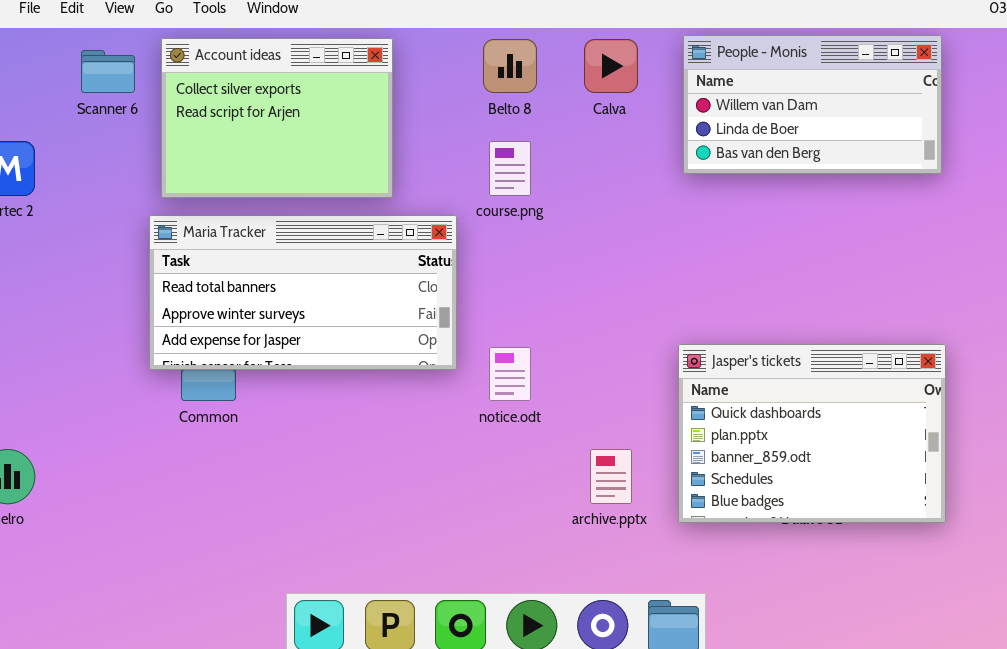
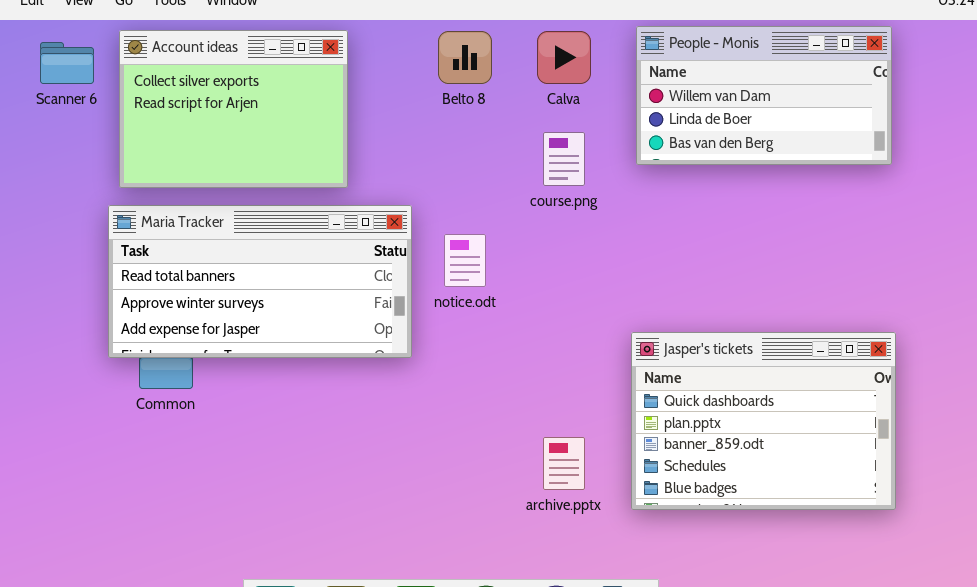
course.png: [489,141,531,196] -> [543,132,585,186], moved
notice.odt: [489,347,531,401] -> [444,234,486,287], moved

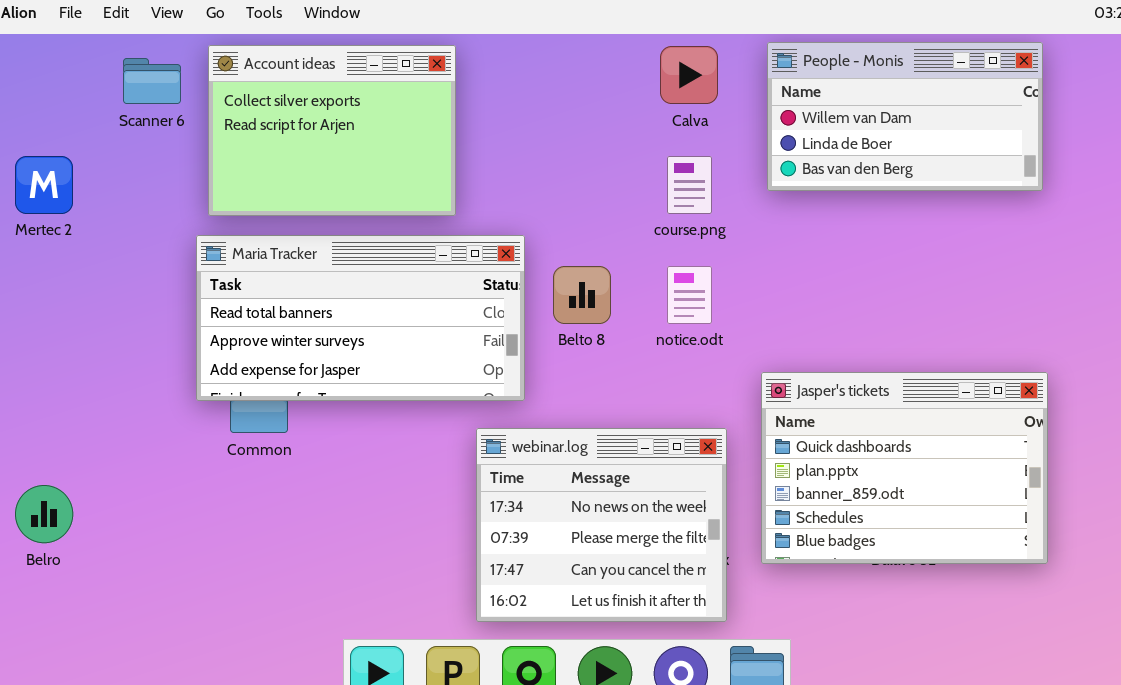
Belto 8: [438,31,492,84] -> [553,266,611,324], moved
notice.odt: [444,234,486,287] -> [667,266,712,324], moved
webinar.log: none -> [476,428,727,622], opened

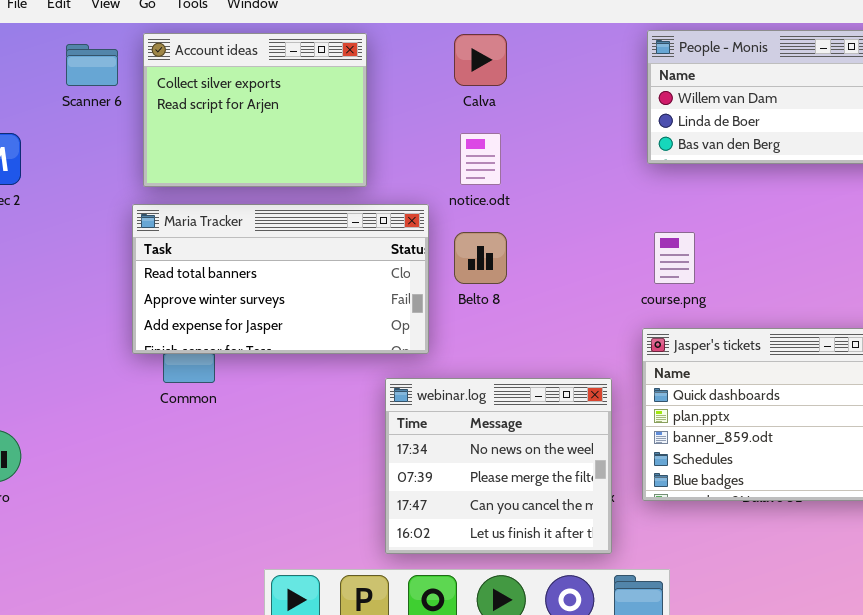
Calva: [660,46,718,104] -> [454,34,507,86], moved
course.png: [667,156,712,214] -> [654,232,695,284], moved
notice.odt: [667,266,712,324] -> [460,133,501,185], moved

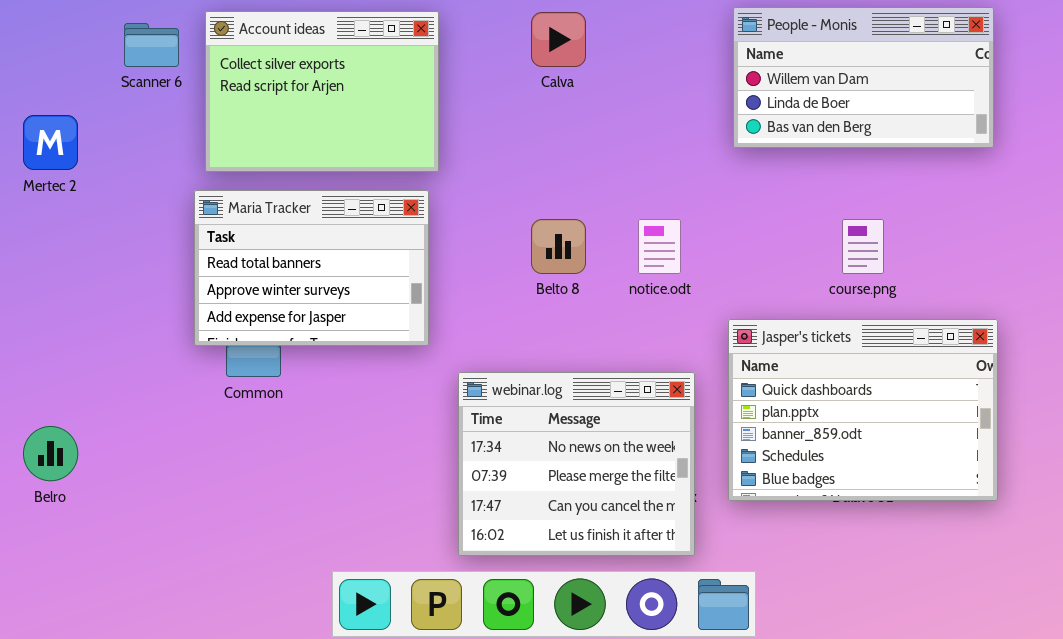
notice.odt: [460,133,501,185] -> [638,219,681,274], moved
Maria Tracker: [132,204,429,354] -> [194,190,429,346], resized
course.png: [654,232,695,284] -> [842,219,884,274], moved

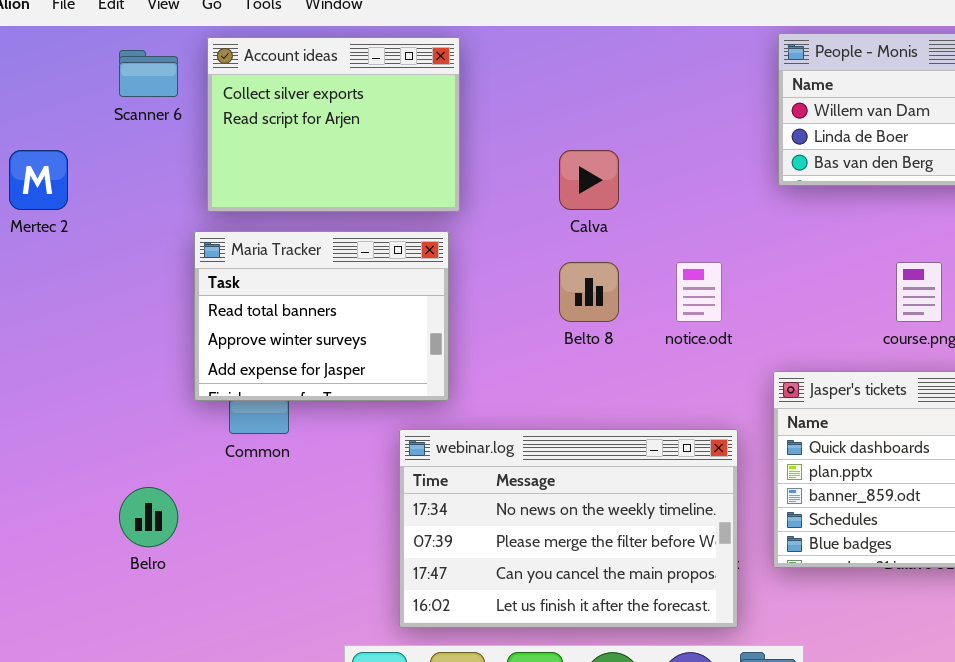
Calva: [531,12,586,67] -> [559,150,619,210], moved
webinar.log: [458,372,695,556] -> [399,429,738,628], resized
Belro: [23,426,78,481] -> [119,487,178,547], moved

